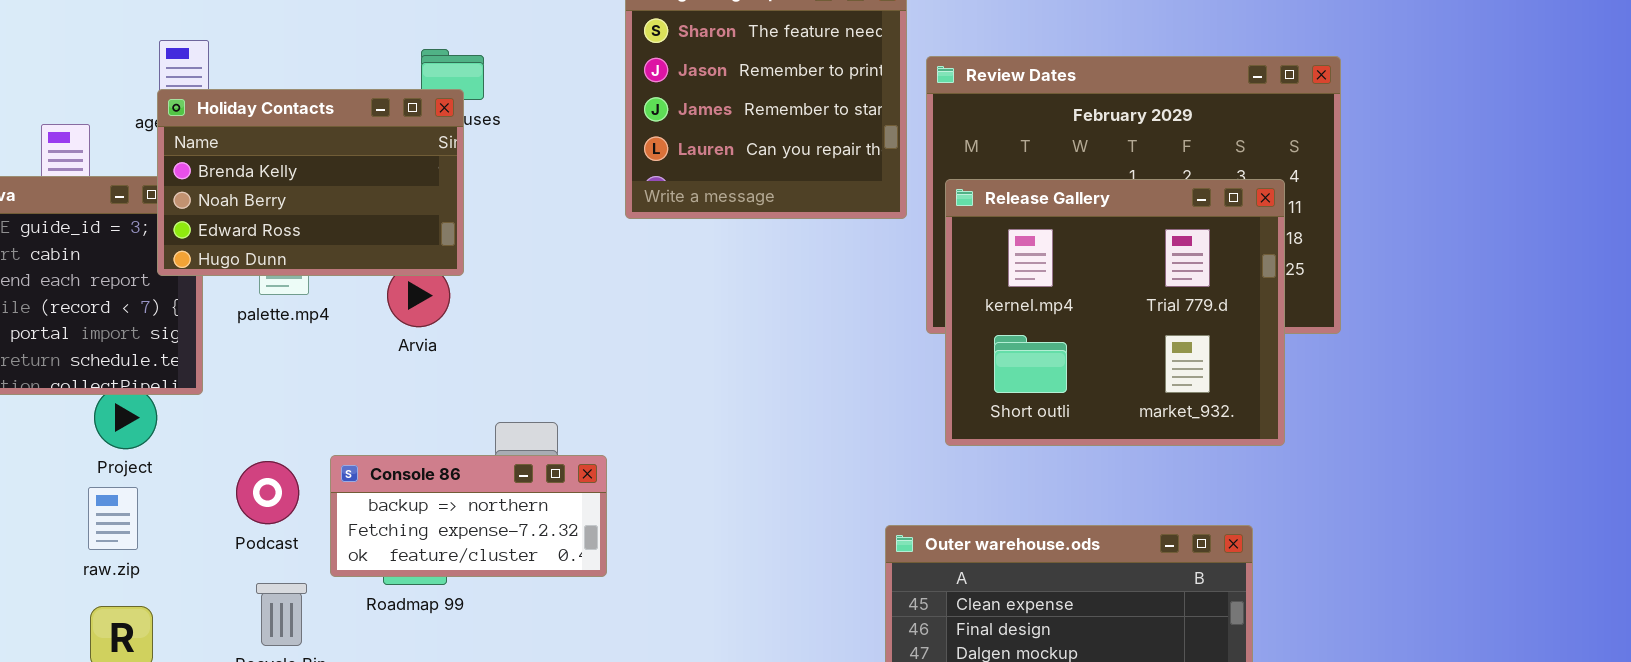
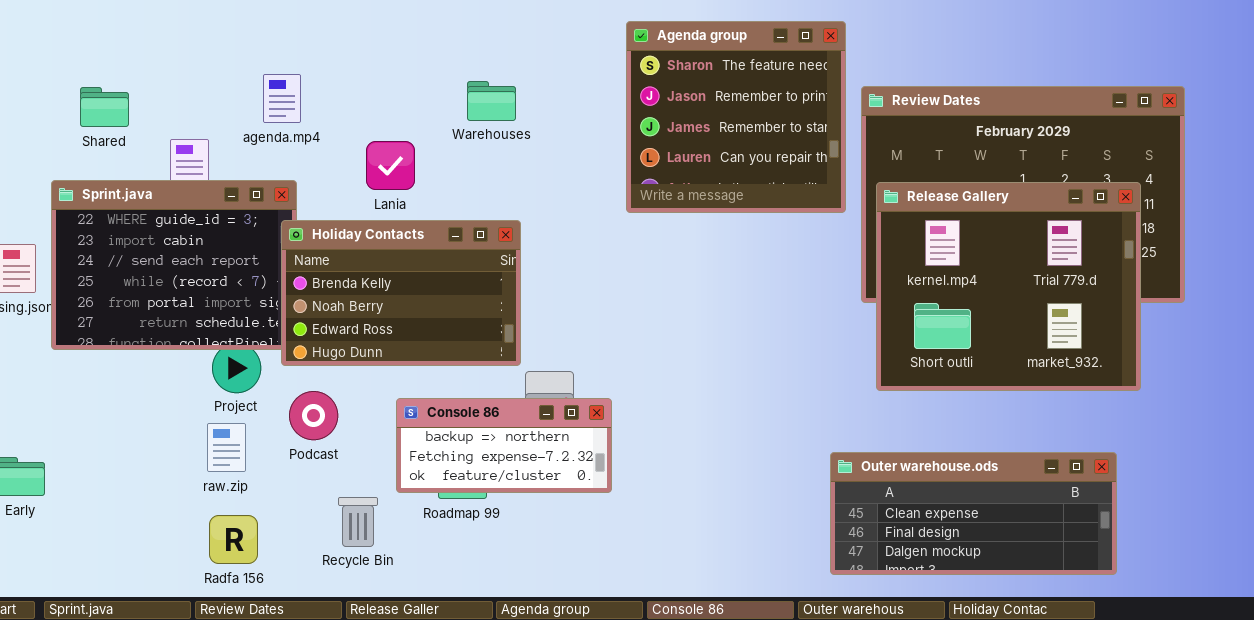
Holiday Contacts: [157,89,464,276] -> [281,220,521,366], moved
Podcast: [236,461,299,524] -> [289,391,338,440], moved

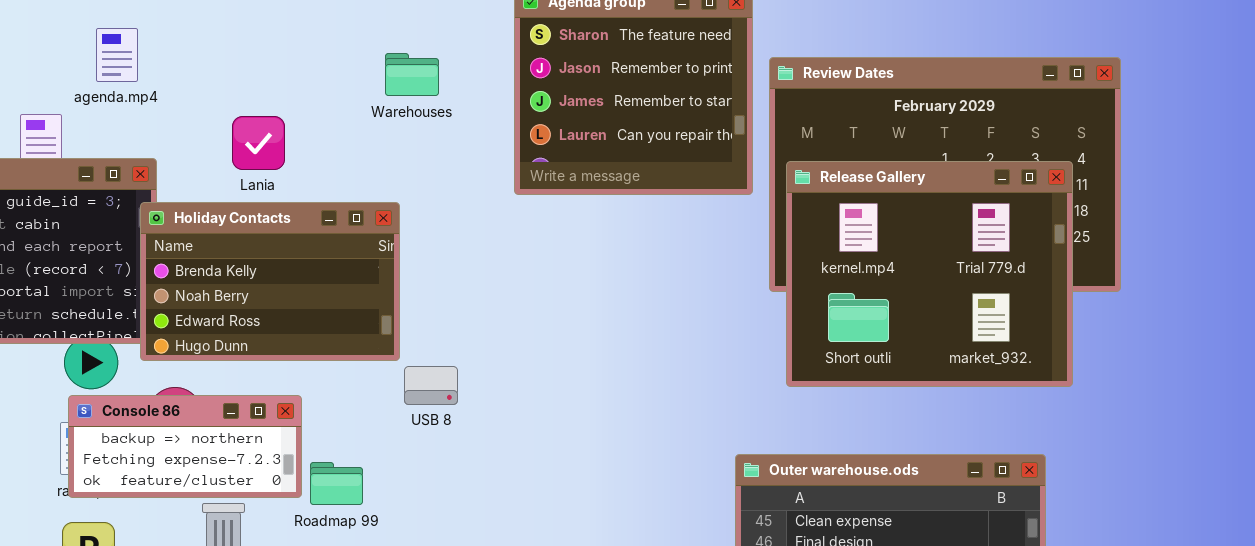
agenda.mp4: [263,74,301,123] -> [96,28,138,82], moved
Warehouses: [467,81,516,121] -> [385,53,439,96], moved
Console 86: [396,398,612,493] -> [68,395,302,498], moved

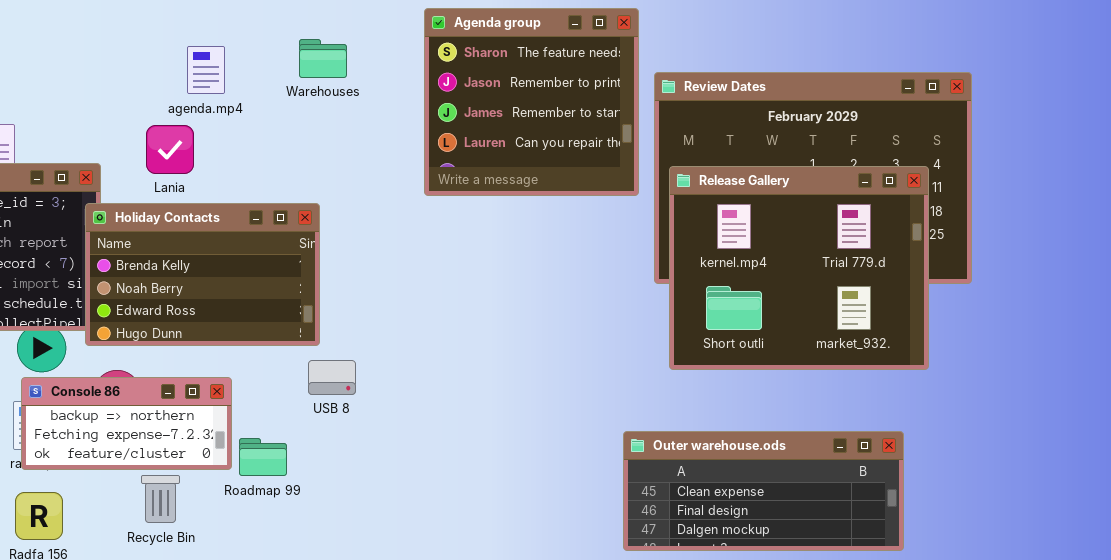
agenda.mp4: [96,28,138,82] -> [187,46,225,94], moved
Warehouses: [385,53,439,96] -> [299,39,347,78], moved
Lania: [232,116,285,170] -> [146,125,194,174], moved
USB 8: [404,366,458,405] -> [308,360,356,395], moved

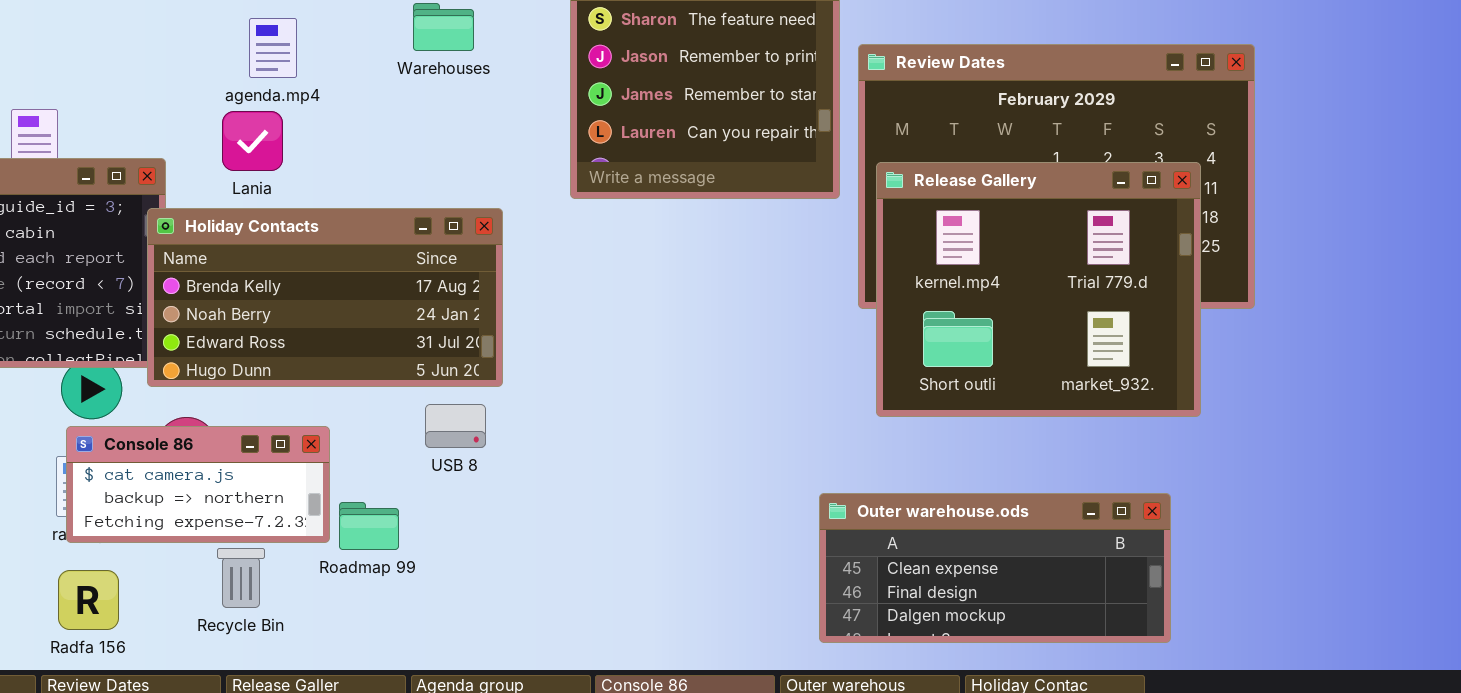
agenda.mp4: [187,46,225,94] -> [249,18,297,78], moved
Holiday Contacts: [85,203,320,346] -> [147,208,503,387], resized
Console 86: [21,377,232,470] -> [66,426,330,543], scrolled up 1 row

